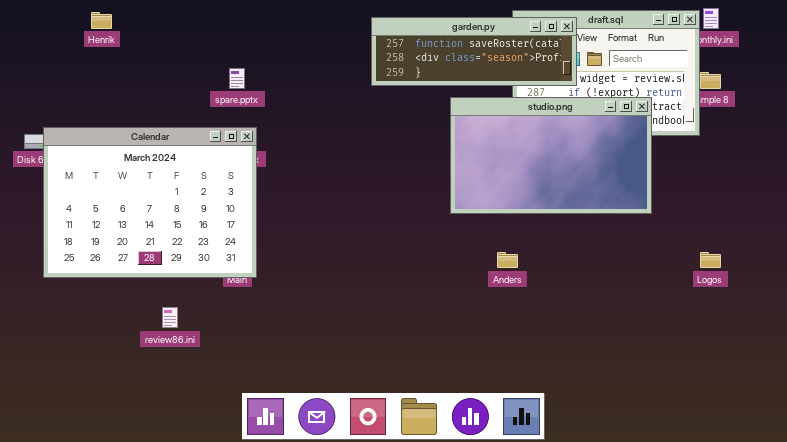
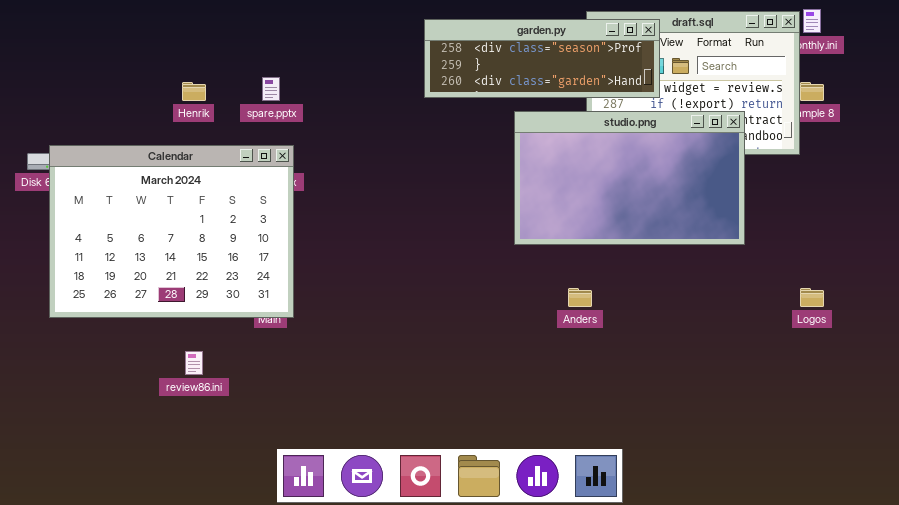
Henrik: [91,12,112,29] -> [182,82,206,101], moved
garden.py: [371,17,577,86] -> [424,19,660,98], scrolled down 1 row

